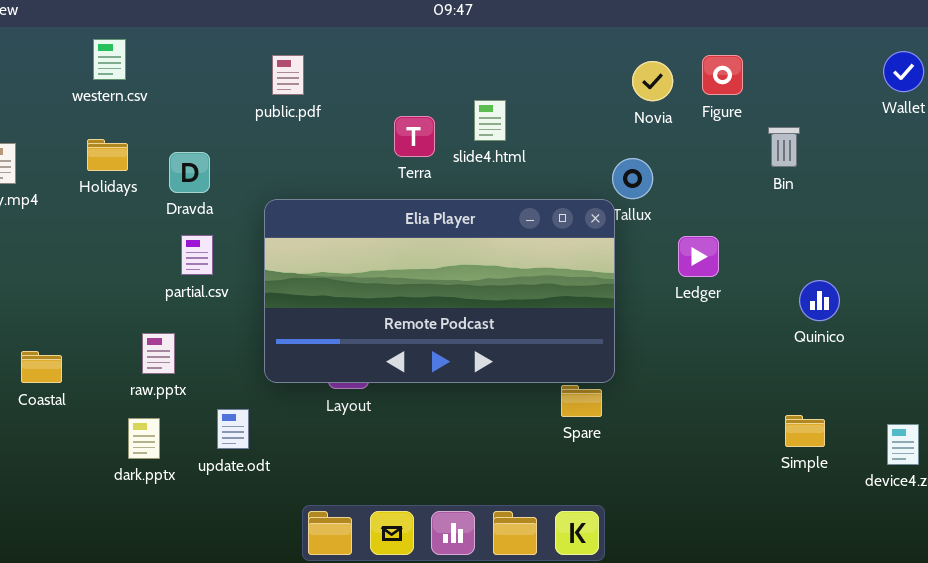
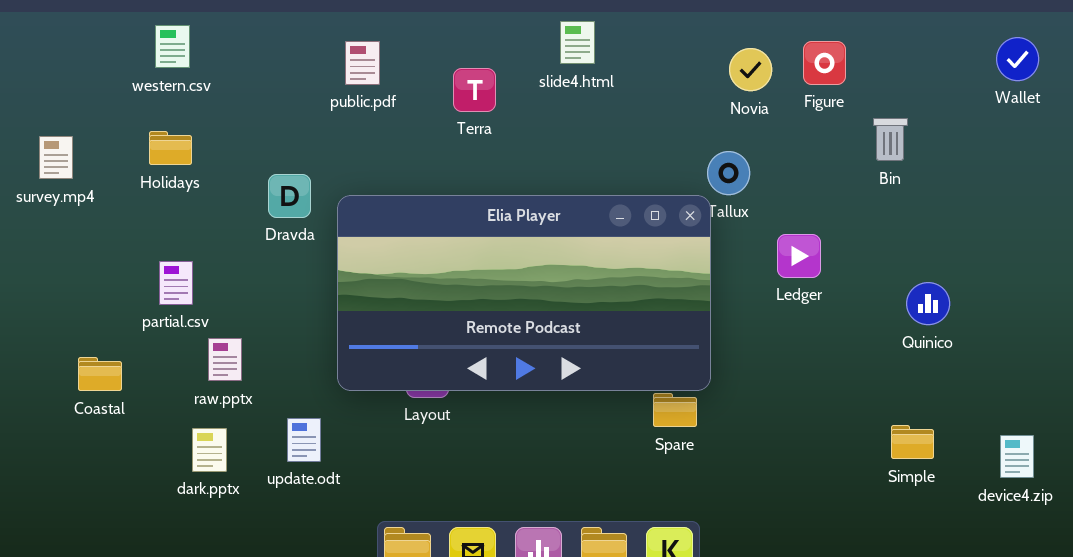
slide4.html: [474,100,506,141] -> [560,21,595,64], moved
Terra: [394,116,435,157] -> [453,68,496,112], moved
Dravda: [169,152,210,193] -> [268,174,311,218], moved
partial.csv: [181,235,213,275] -> [159,261,193,305], moved

